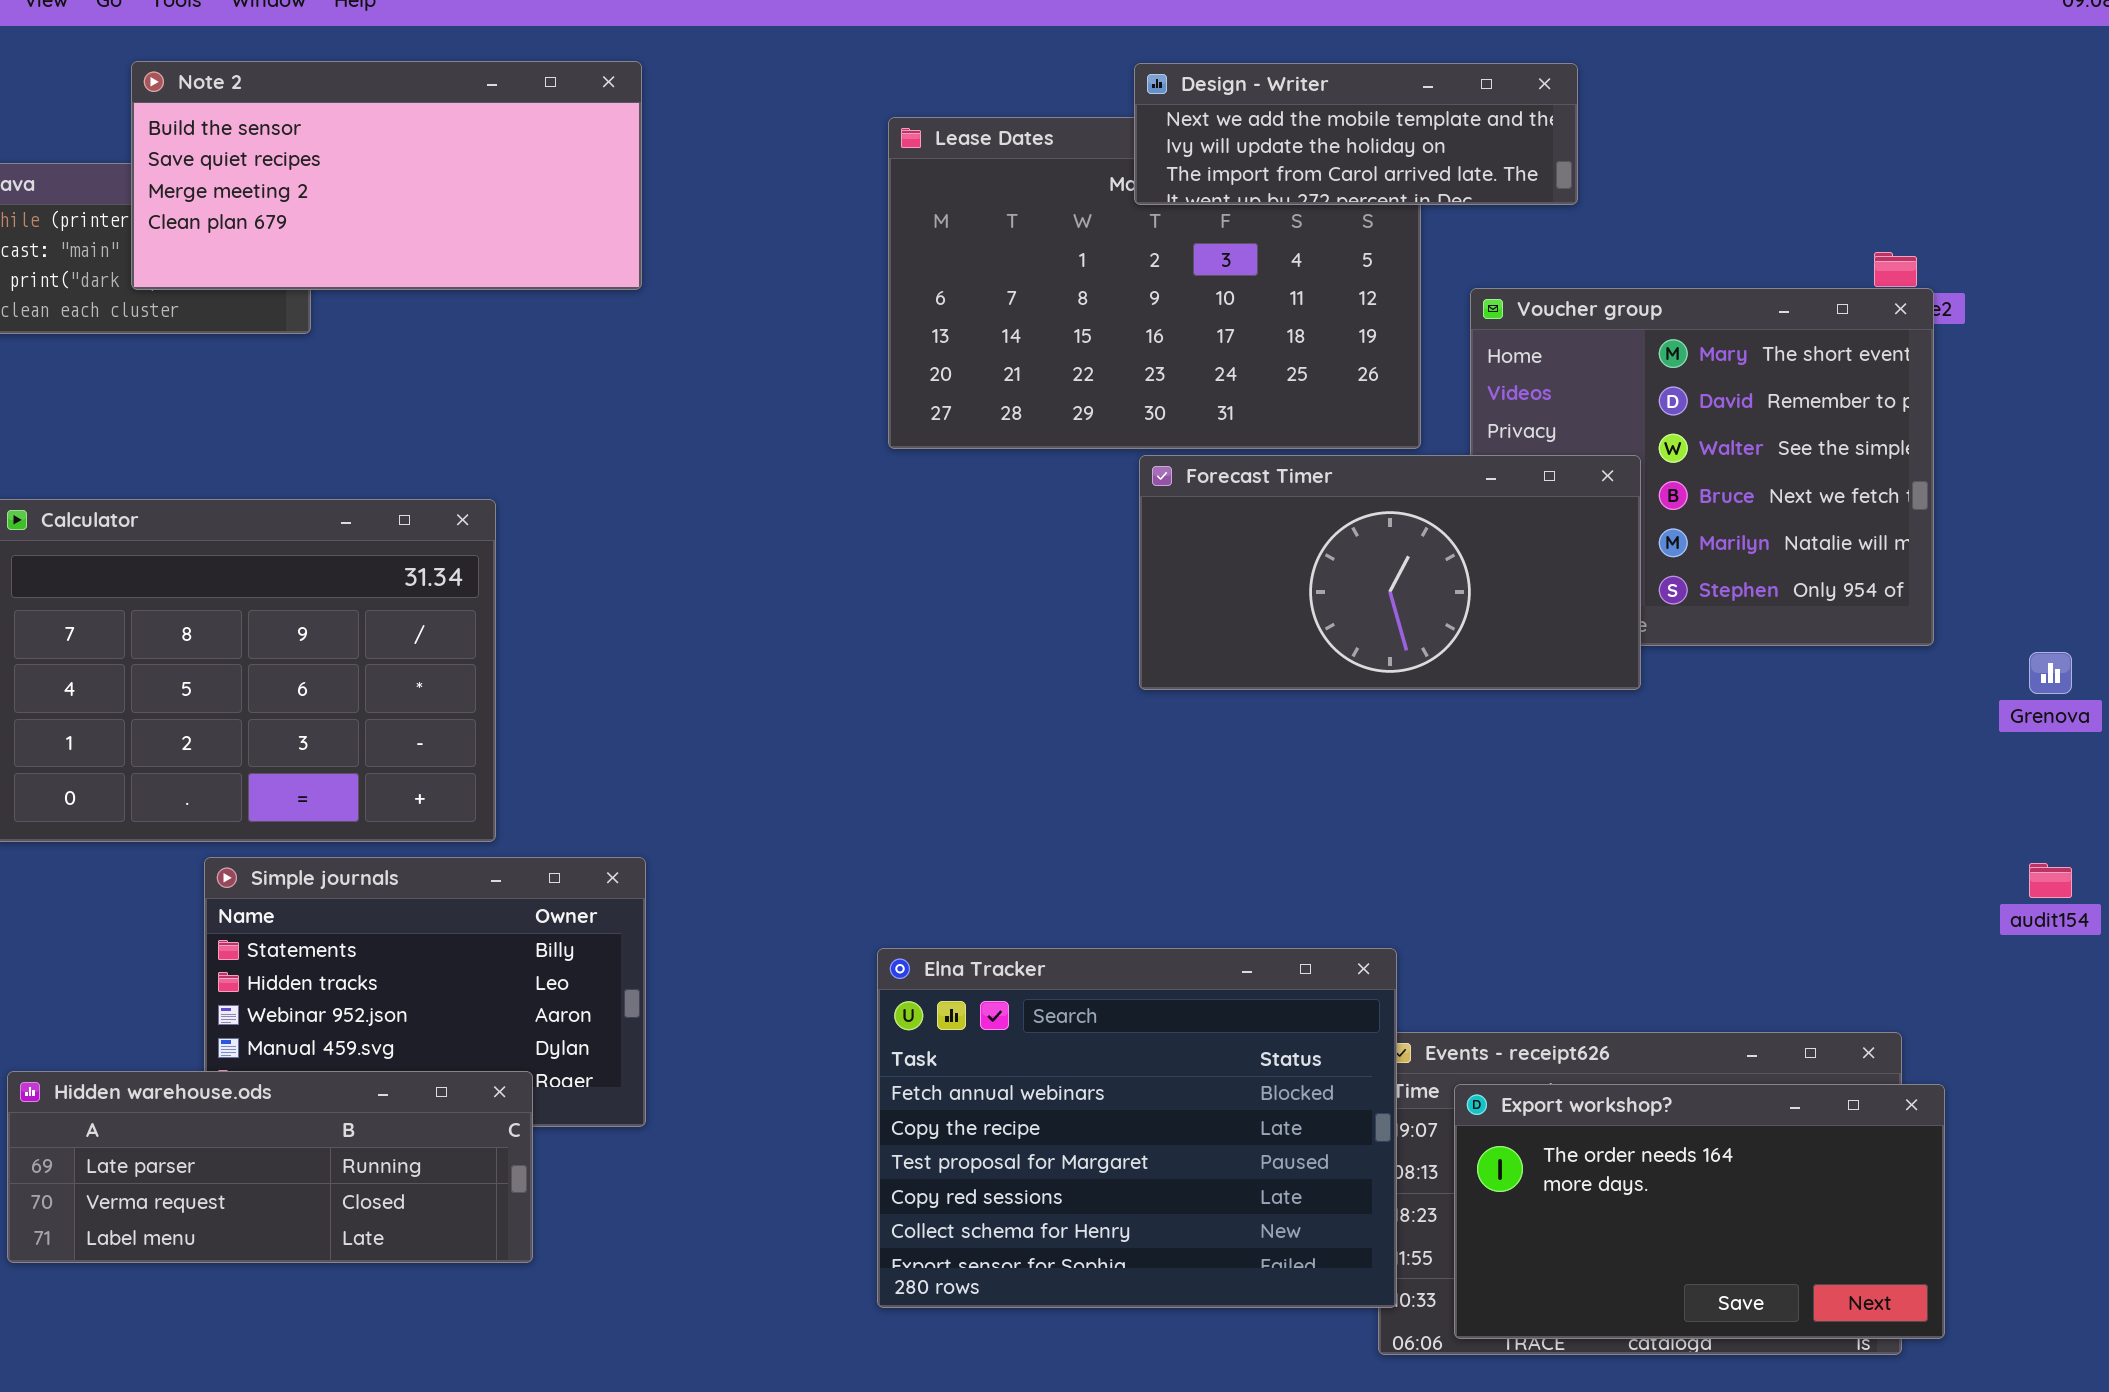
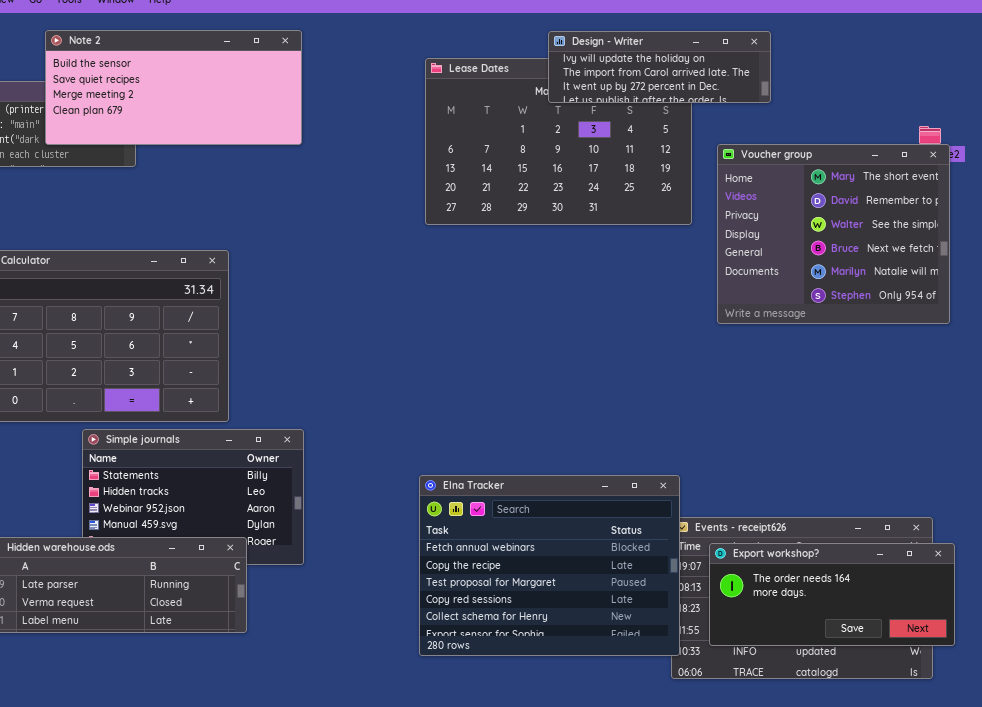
Design - Writer: [1134,63,1578,205] -> [548,31,771,103], scrolled down 1 row
Forecast Timer: [1139,455,1641,690] -> none, closed
Export workshop?: [1454,1084,1945,1339] -> [709,543,955,646], resized

